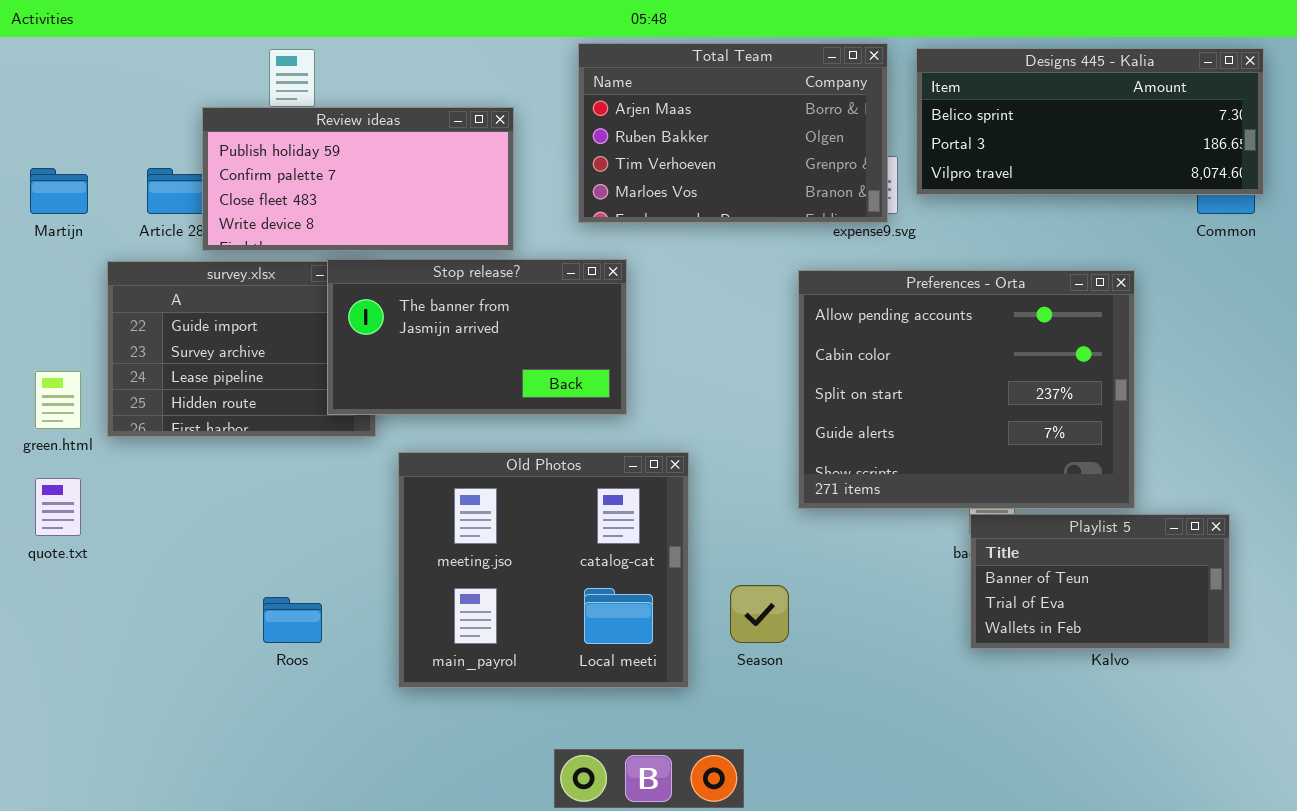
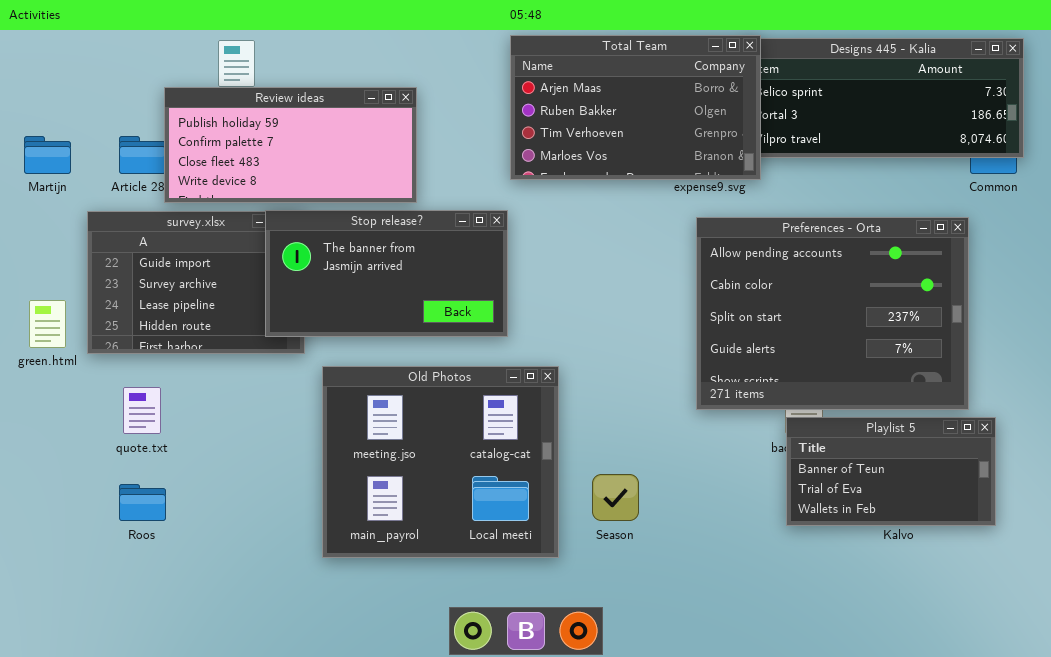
Total Team: [578,43,888,223] -> [510,35,761,180], moved
Preferences - Orta: [798,270,1135,509] -> [696,217,969,410], moved
quote.txt: [35,478,81,536] -> [123,387,161,434], moved
Roos: [263,597,322,643] -> [119,484,166,521], moved

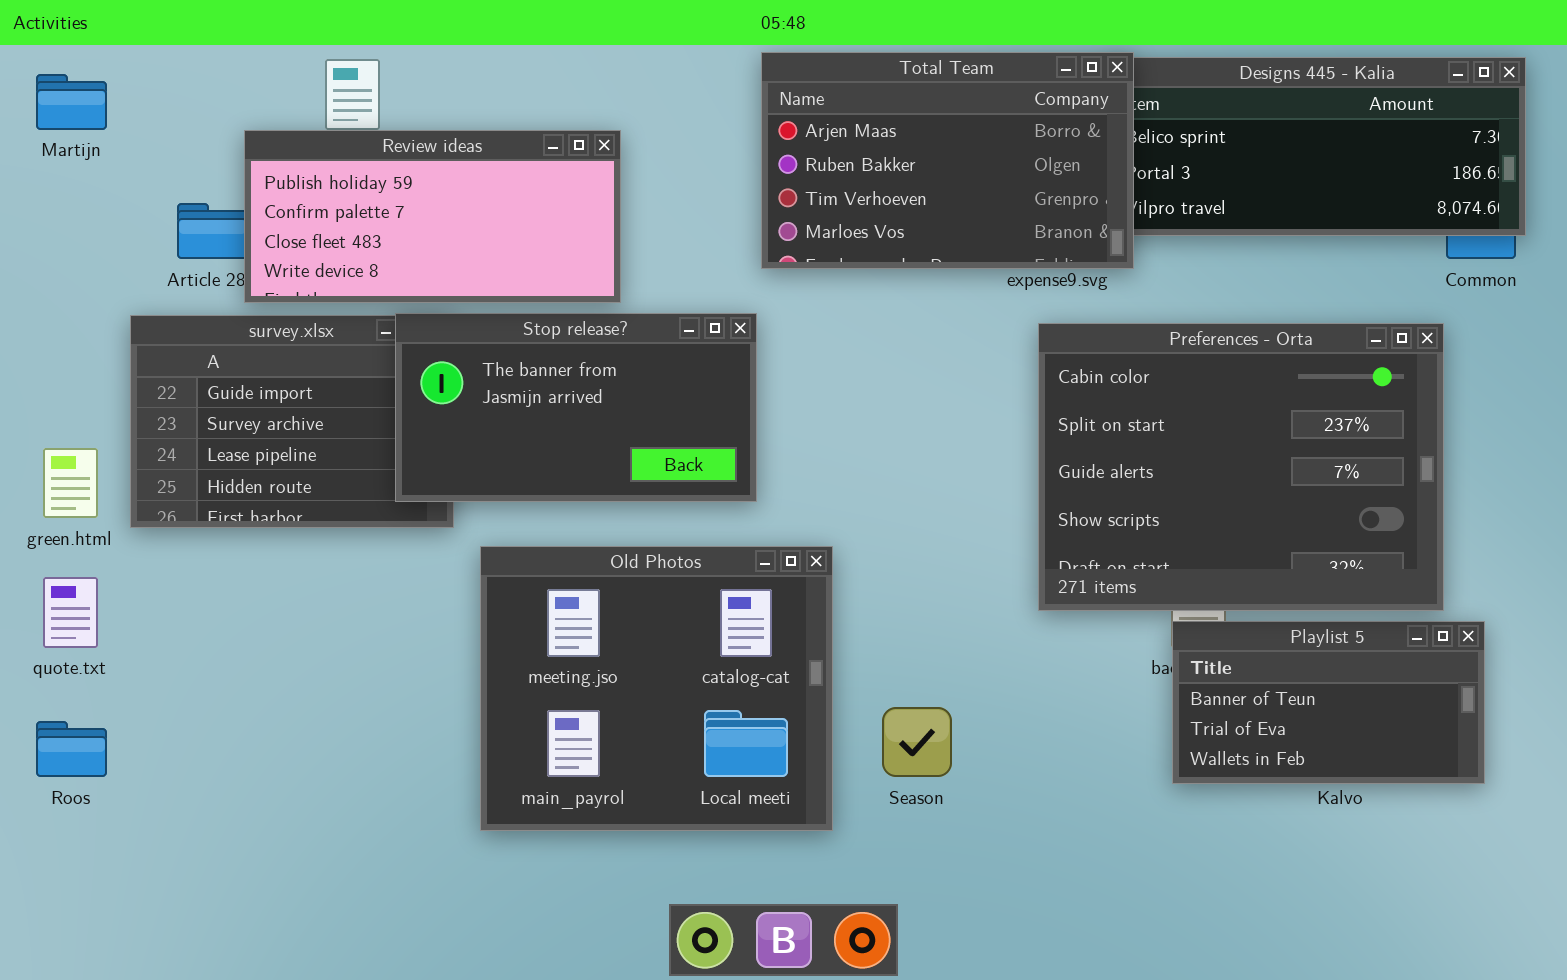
Martijn: [24,136,71,174] -> [36,74,107,130], moved
Preferences - Orta: [696,217,969,410] -> [1038,323,1444,611], scrolled down 1 row
quote.txt: [123,387,161,434] -> [43,577,98,648], moved
Roos: [119,484,166,521] -> [36,721,107,777], moved

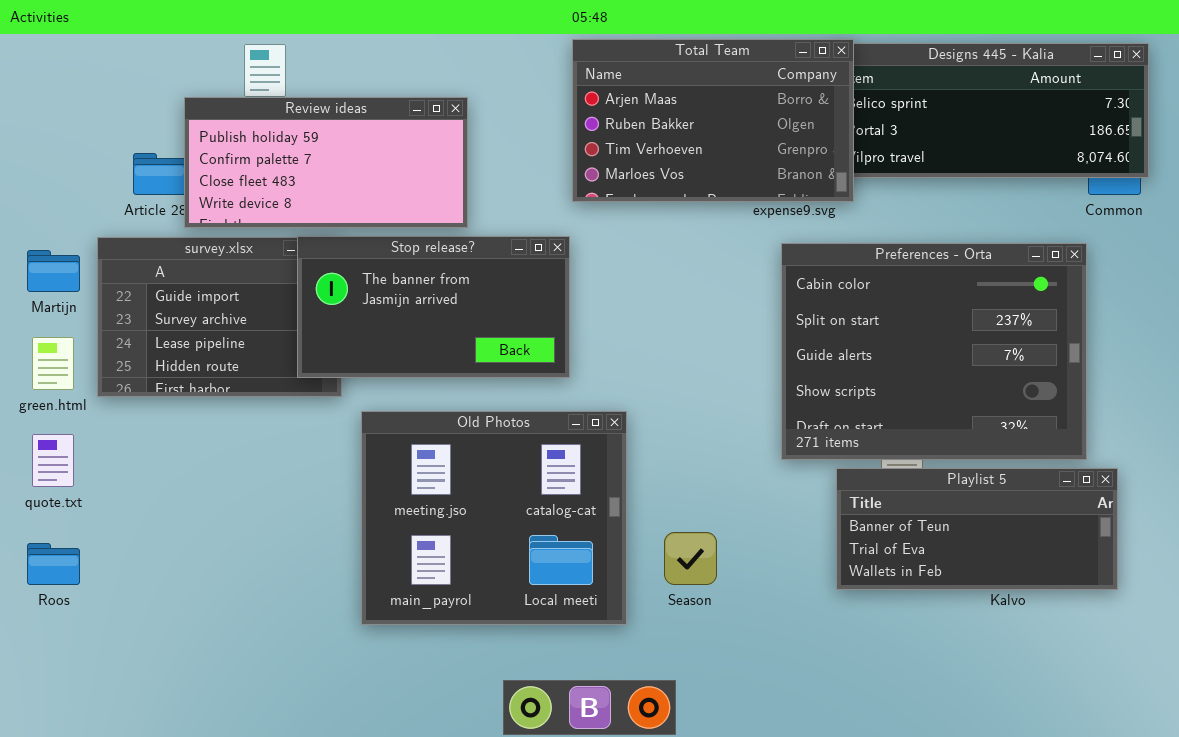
Martijn: [36,74,107,130] -> [27,250,80,292], moved
Playlist 5: [1172,621,1485,784] -> [836,468,1118,590], resized

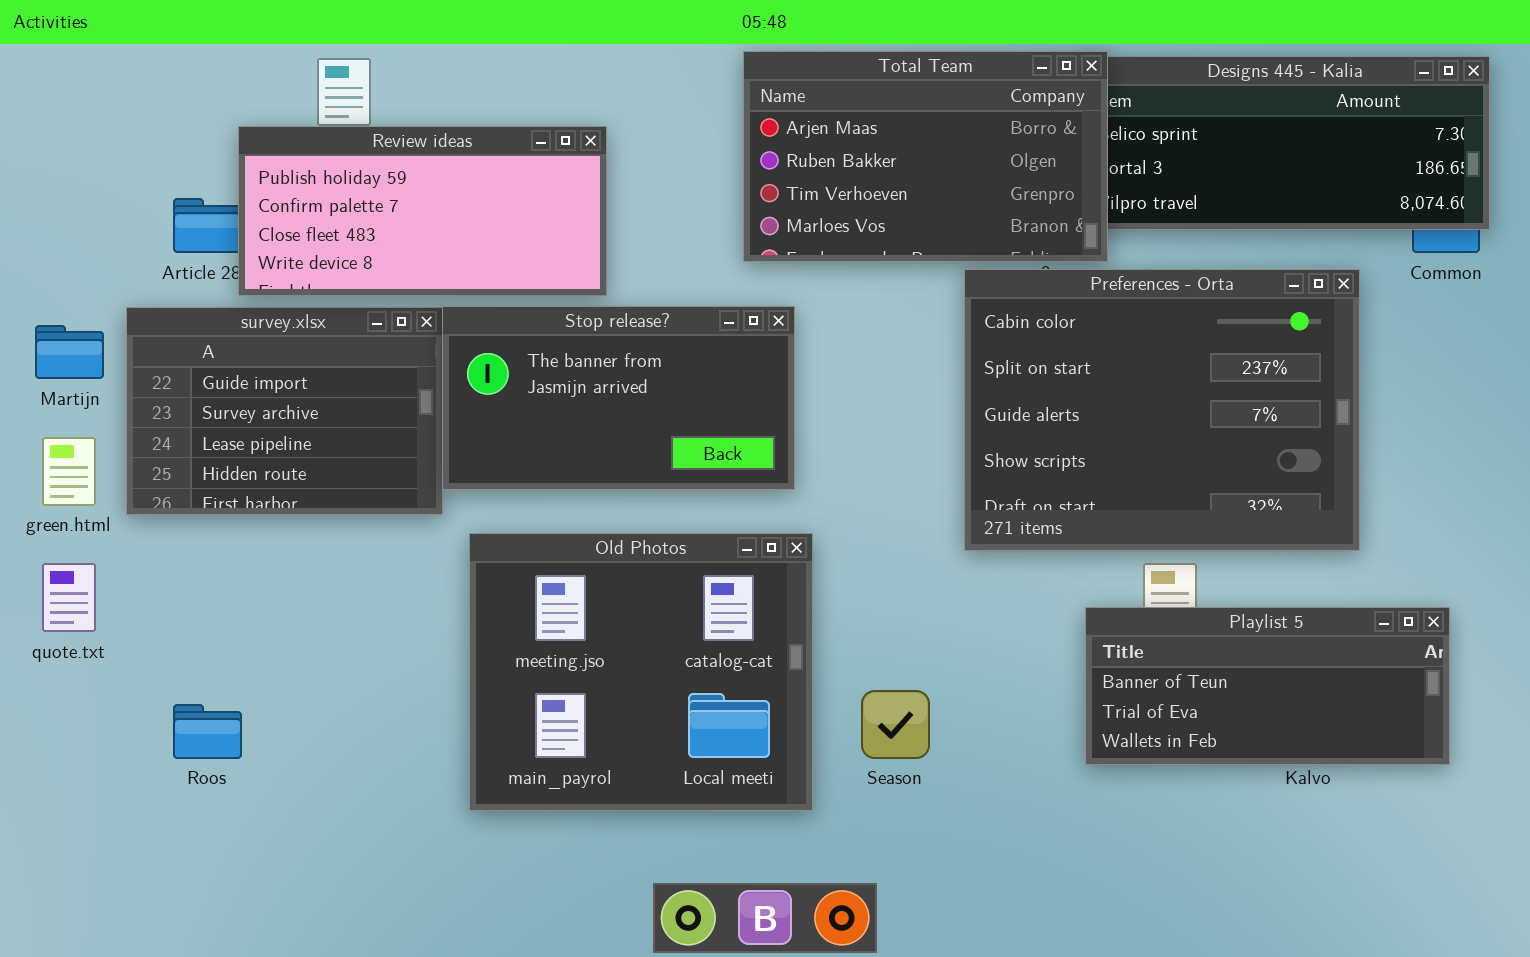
Stop release?: [297,236,570,378] -> [442,306,795,490], moved
Preferences - Orta: [781,243,1087,460] -> [964,269,1360,551], moved
Roos: [27,543,80,585] -> [173,704,242,759], moved

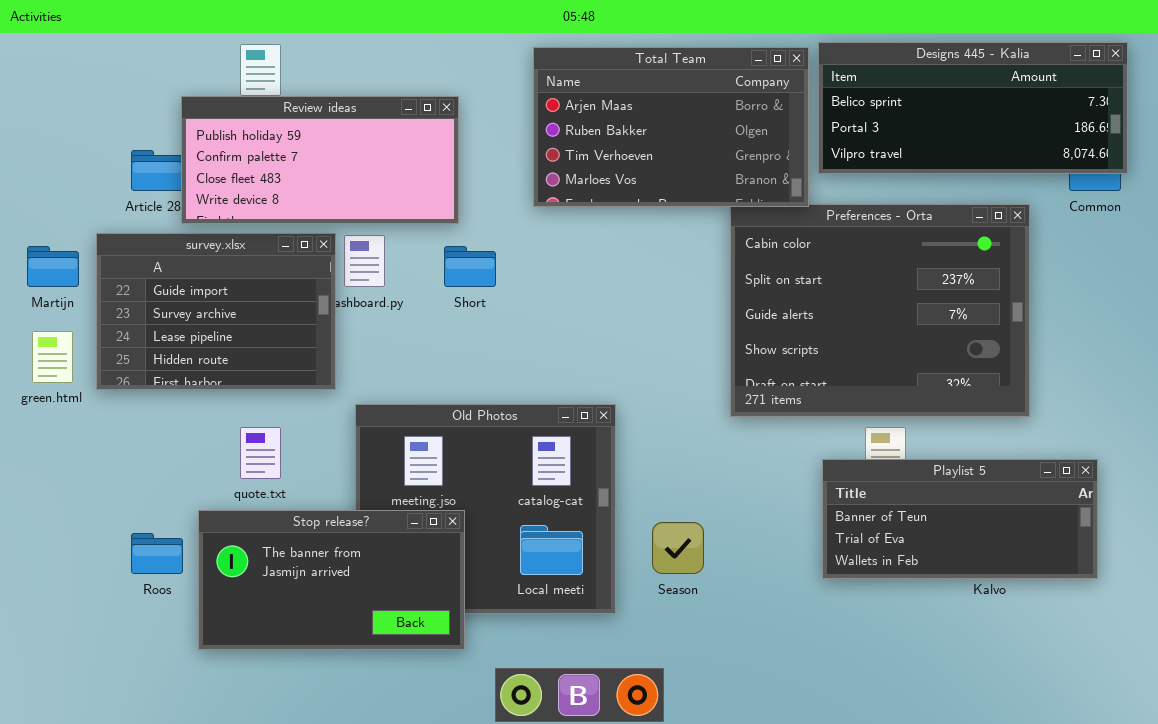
Total Team: [743,51,1108,262] -> [533,47,809,207], moved
Stop release?: [442,306,795,490] -> [198,510,465,650], moved
quote.txt: [42,563,96,632] -> [240,427,281,479], moved

